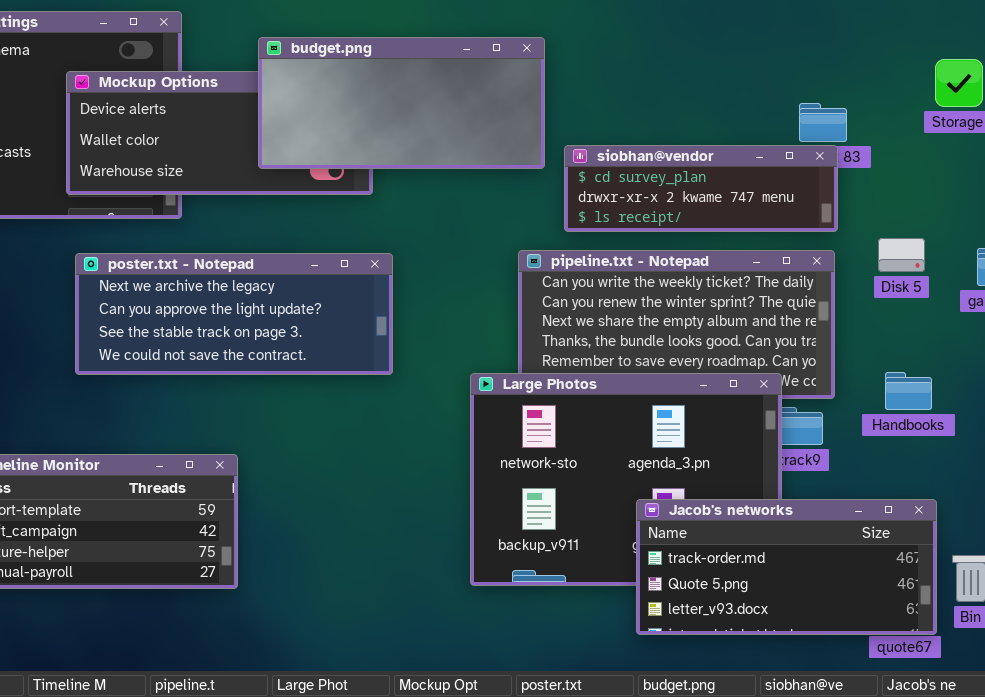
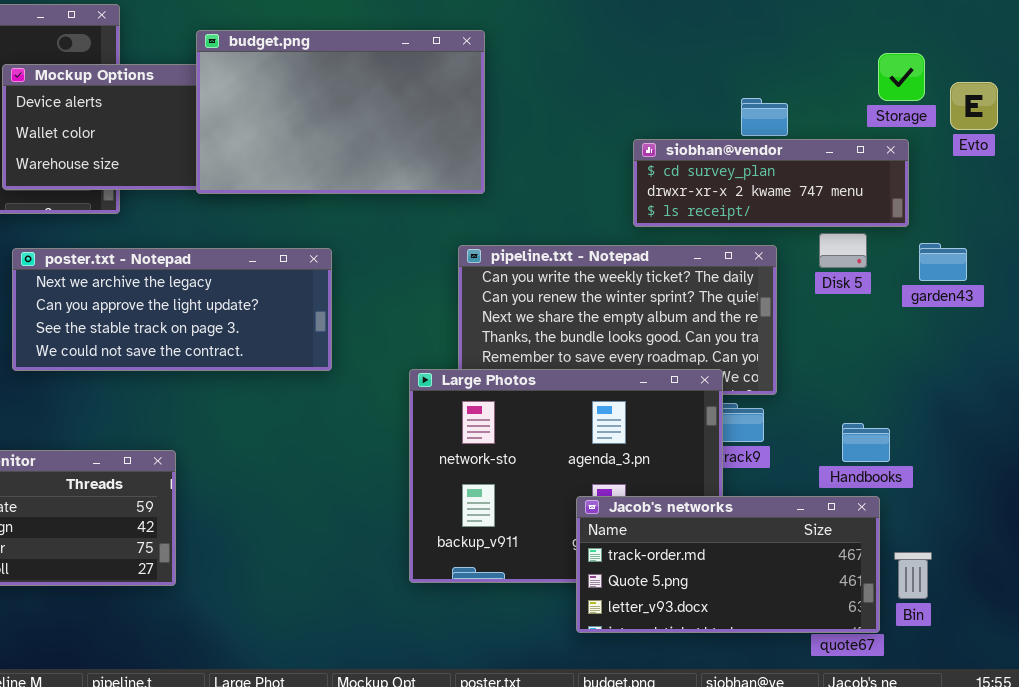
budget.png: [258,37,545,169] -> [196,30,485,194], resized
siobhan@vendor: [564,145,838,232] -> [633,139,909,227], moved
Handbooks: [885,372,932,410] -> [842,423,890,462], moved

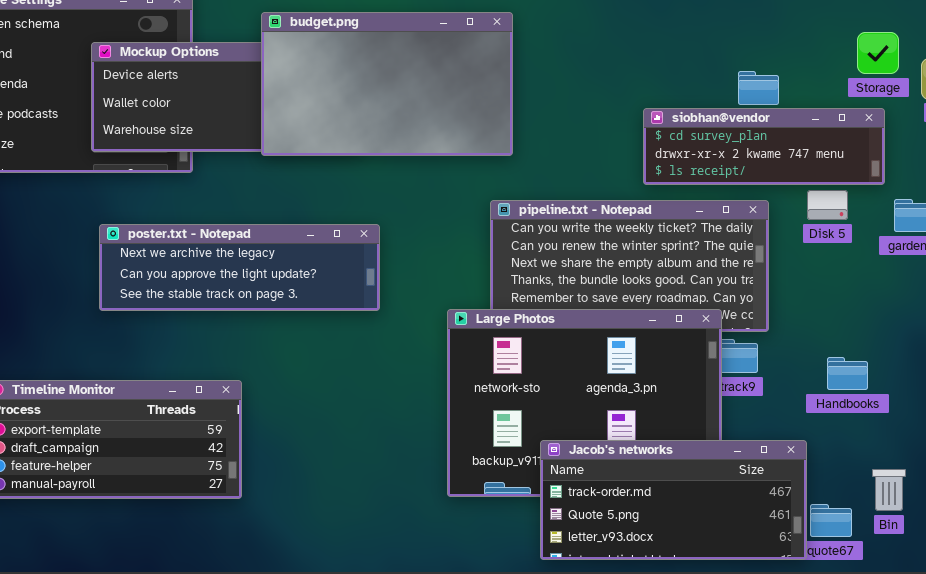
poster.txt - Notepad: [12,248,332,371] -> [99,224,380,311], resized
Jacob's networks: [576,496,880,633] -> [540,440,807,560], moved

